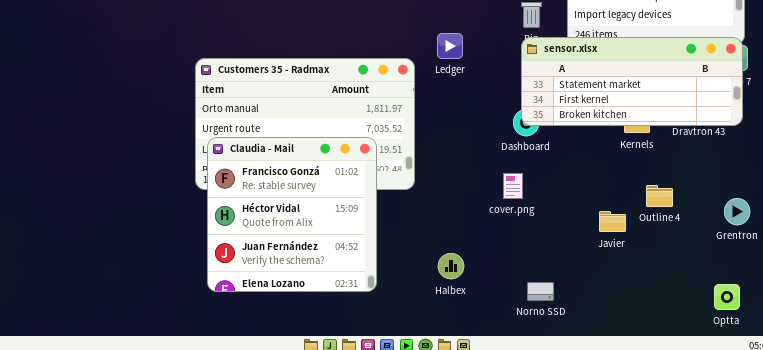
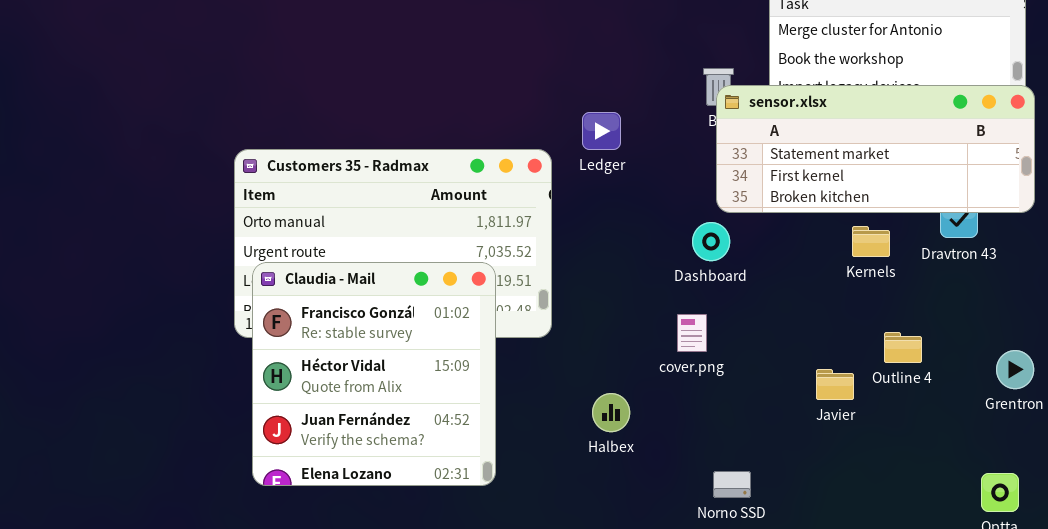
sensor.xlsx: [521,37,743,126] -> [716,85,1035,213], moved
Halbex: [438,253,464,279] -> [592,393,630,432], moved

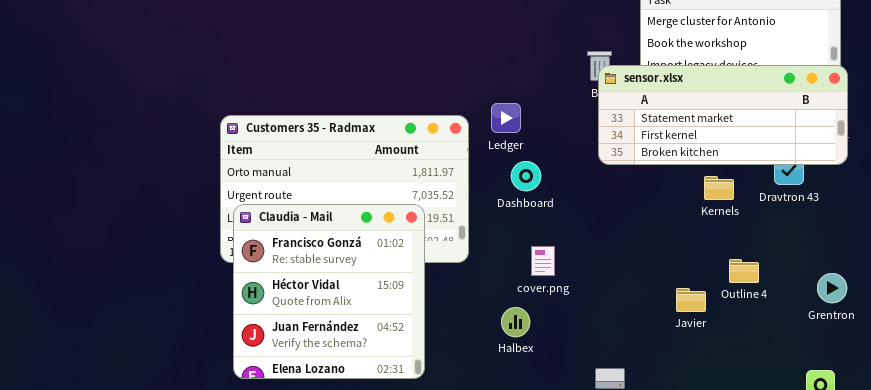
Ledger: [582,112,621,150] -> [491,103,521,133], moved
Dashboard: [692,222,730,261] -> [511,161,541,191], moved
cover.png: [677,314,707,352] -> [531,246,555,276], moved

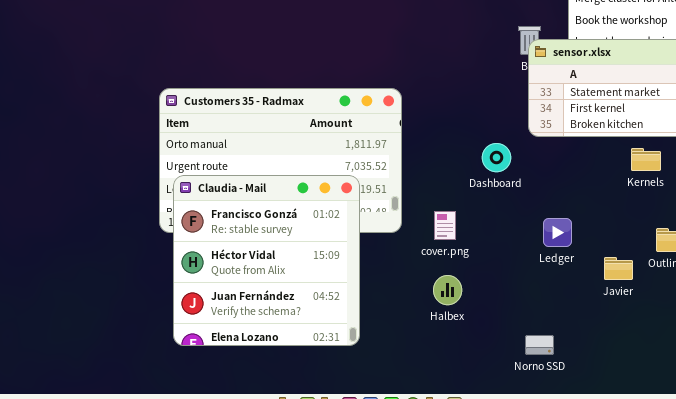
Ledger: [491,103,521,133] -> [543,218,572,247], moved
Dashboard: [511,161,541,191] -> [482,143,511,172], moved
cover.png: [531,246,555,276] -> [434,211,456,240], moved

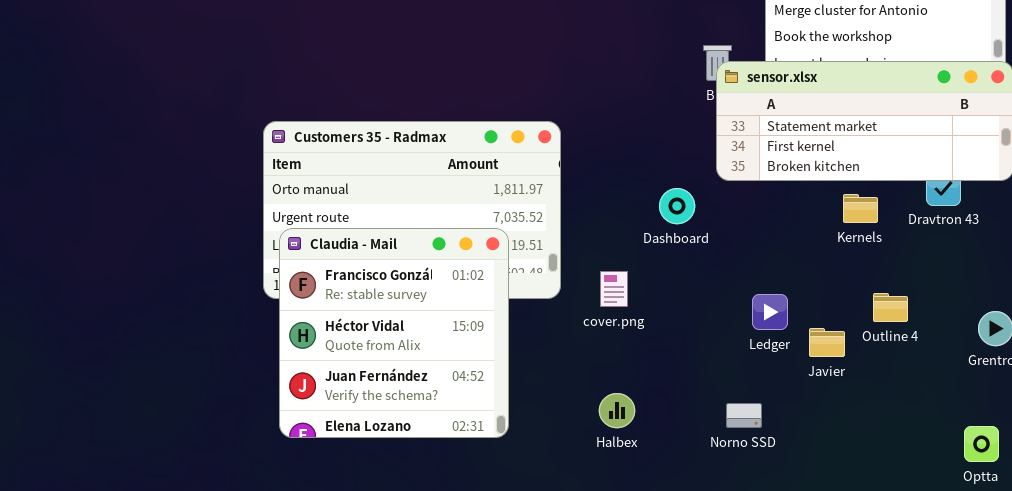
Ledger: [543,218,572,247] -> [752,294,788,330], moved
Halbex: [433,275,462,305] -> [599,393,635,428], moved
Norno SSD: [525,335,554,355] -> [726,403,762,428], moved

